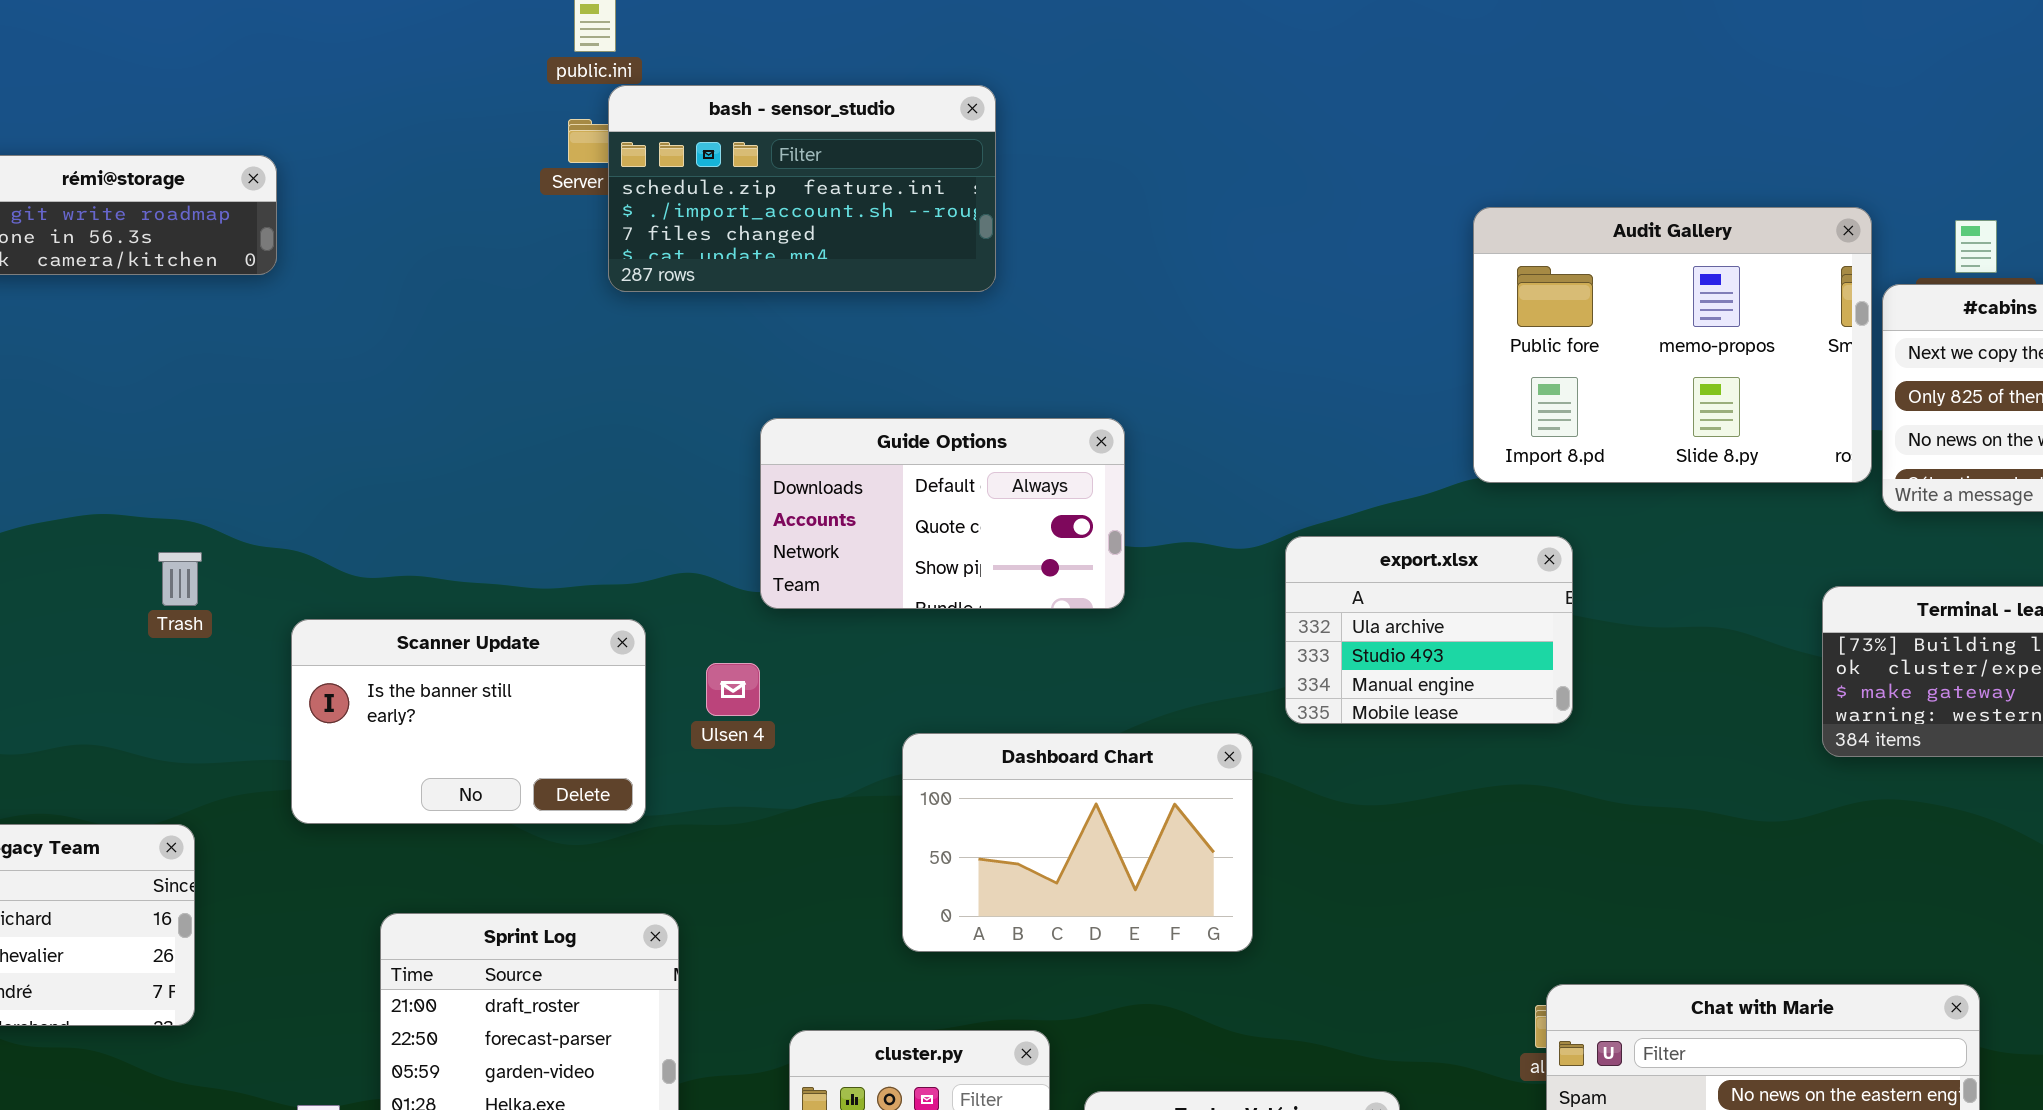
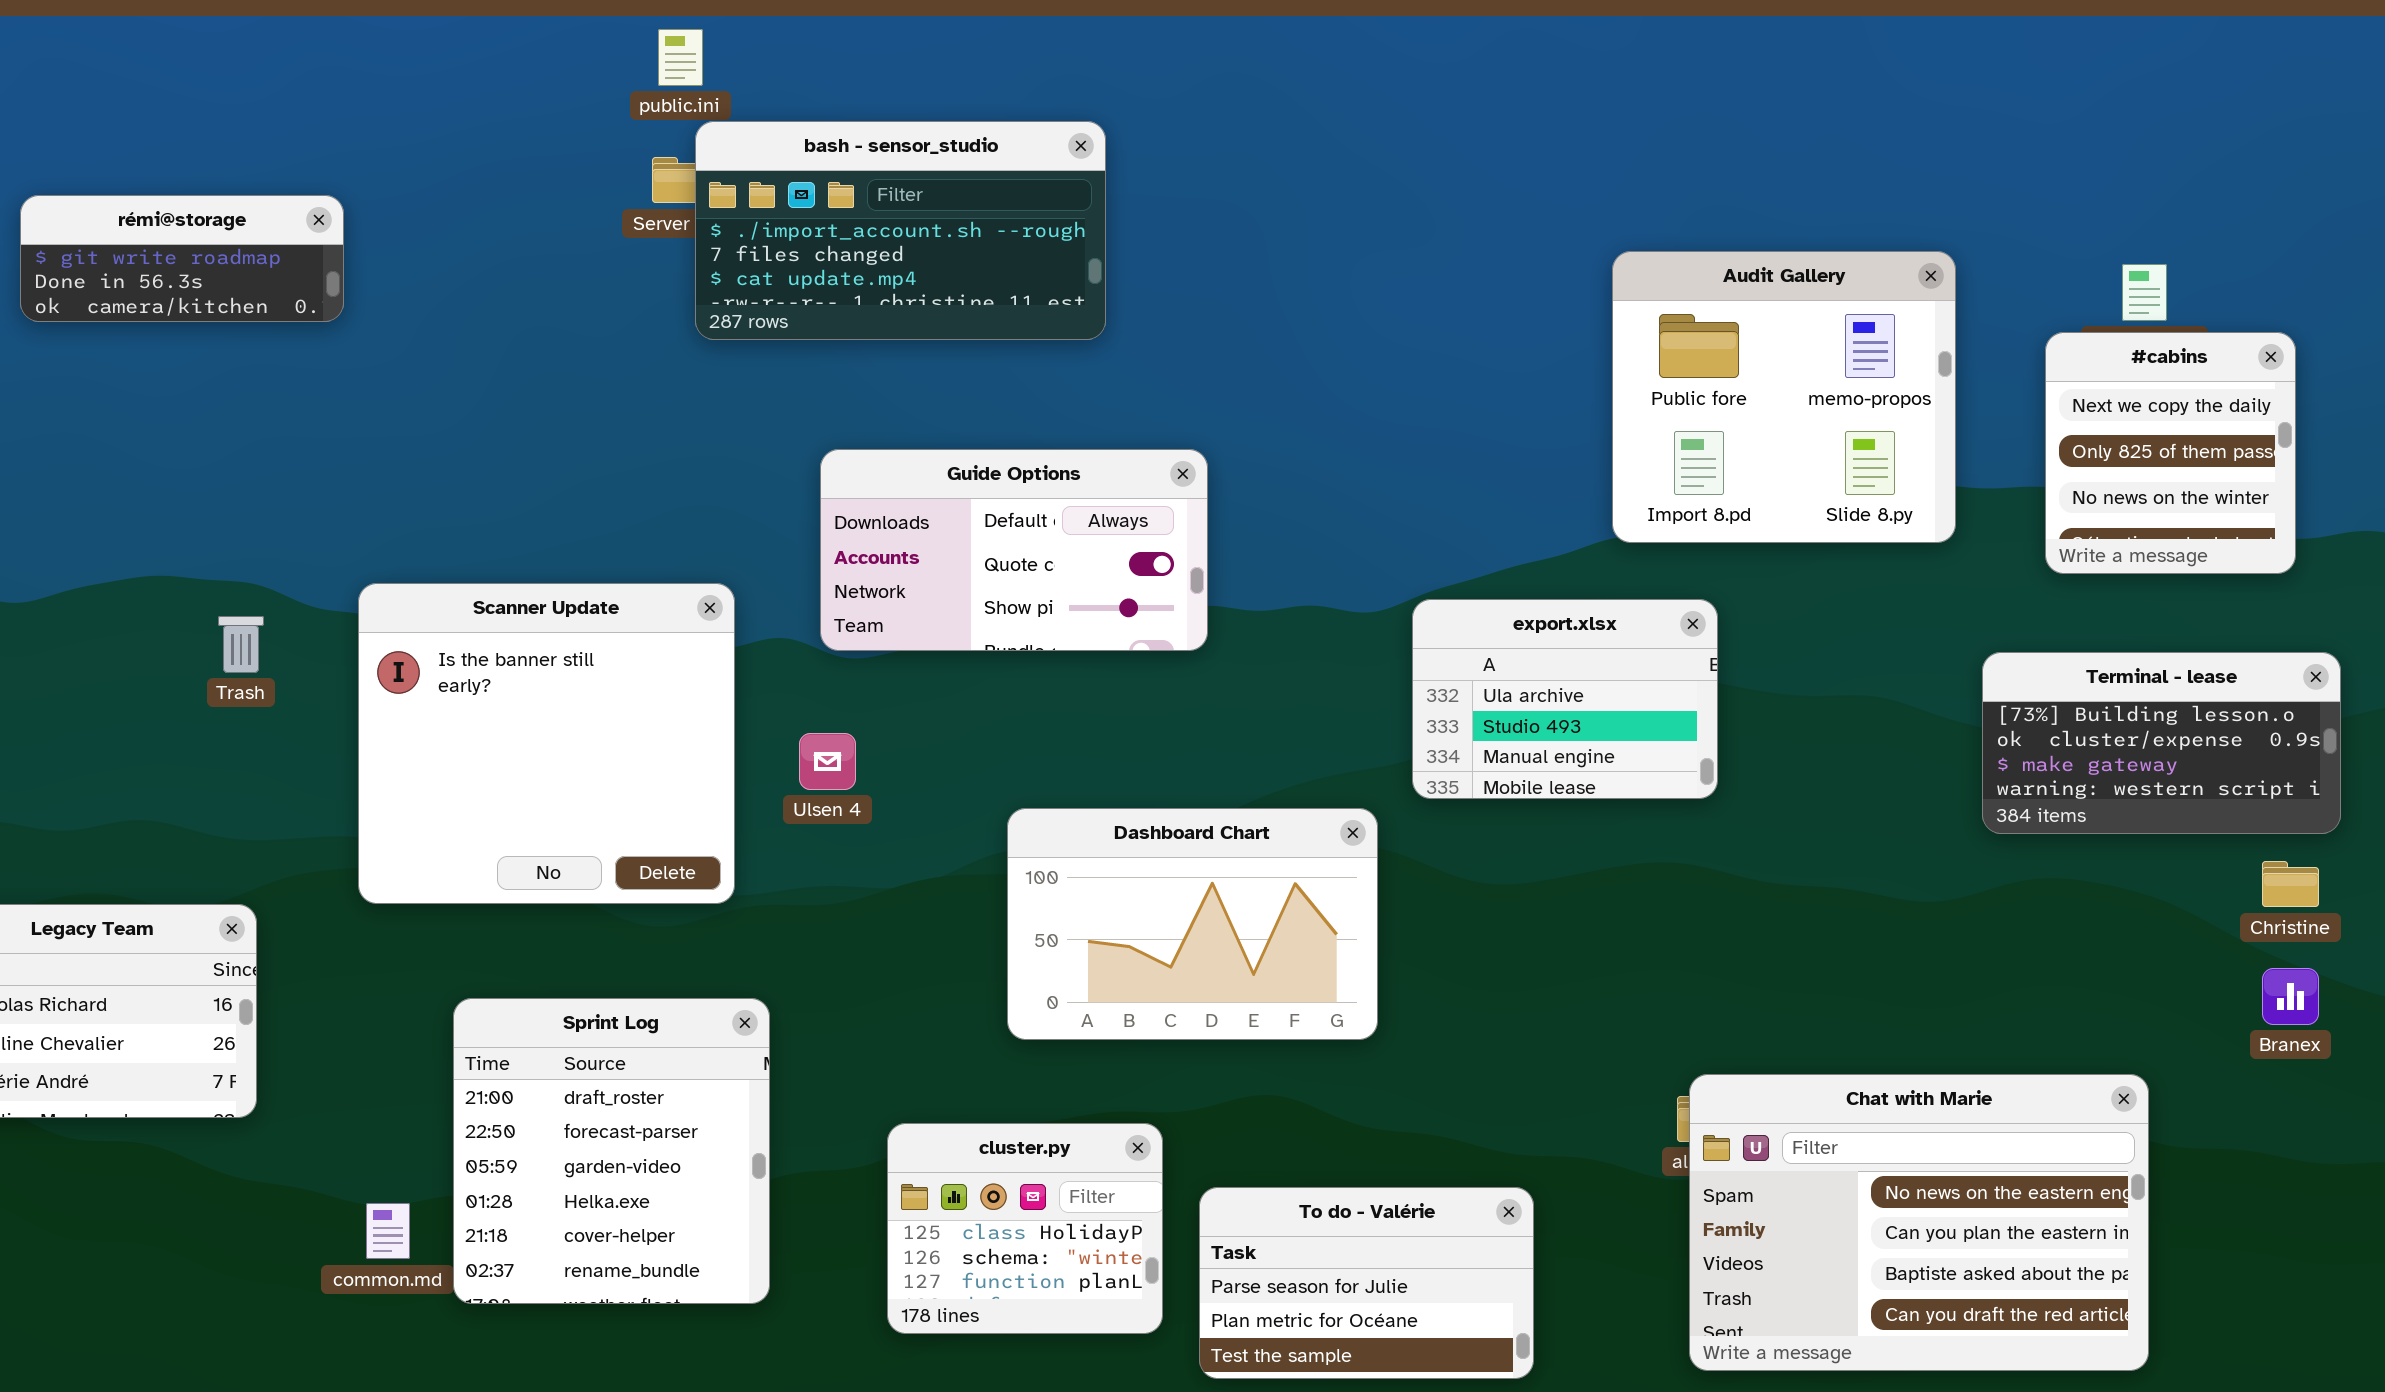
bash - sensor_studio: [608,85,996,292] -> [695,121,1106,340], scrolled down 1 row
Audit Gallery: [1473,207,1872,483] -> [1612,251,1956,543], resized
Guide Options: [760,418,1125,609] -> [820,449,1208,651], moved
Scanner Update: [291,619,646,824] -> [358,583,735,904], resized

